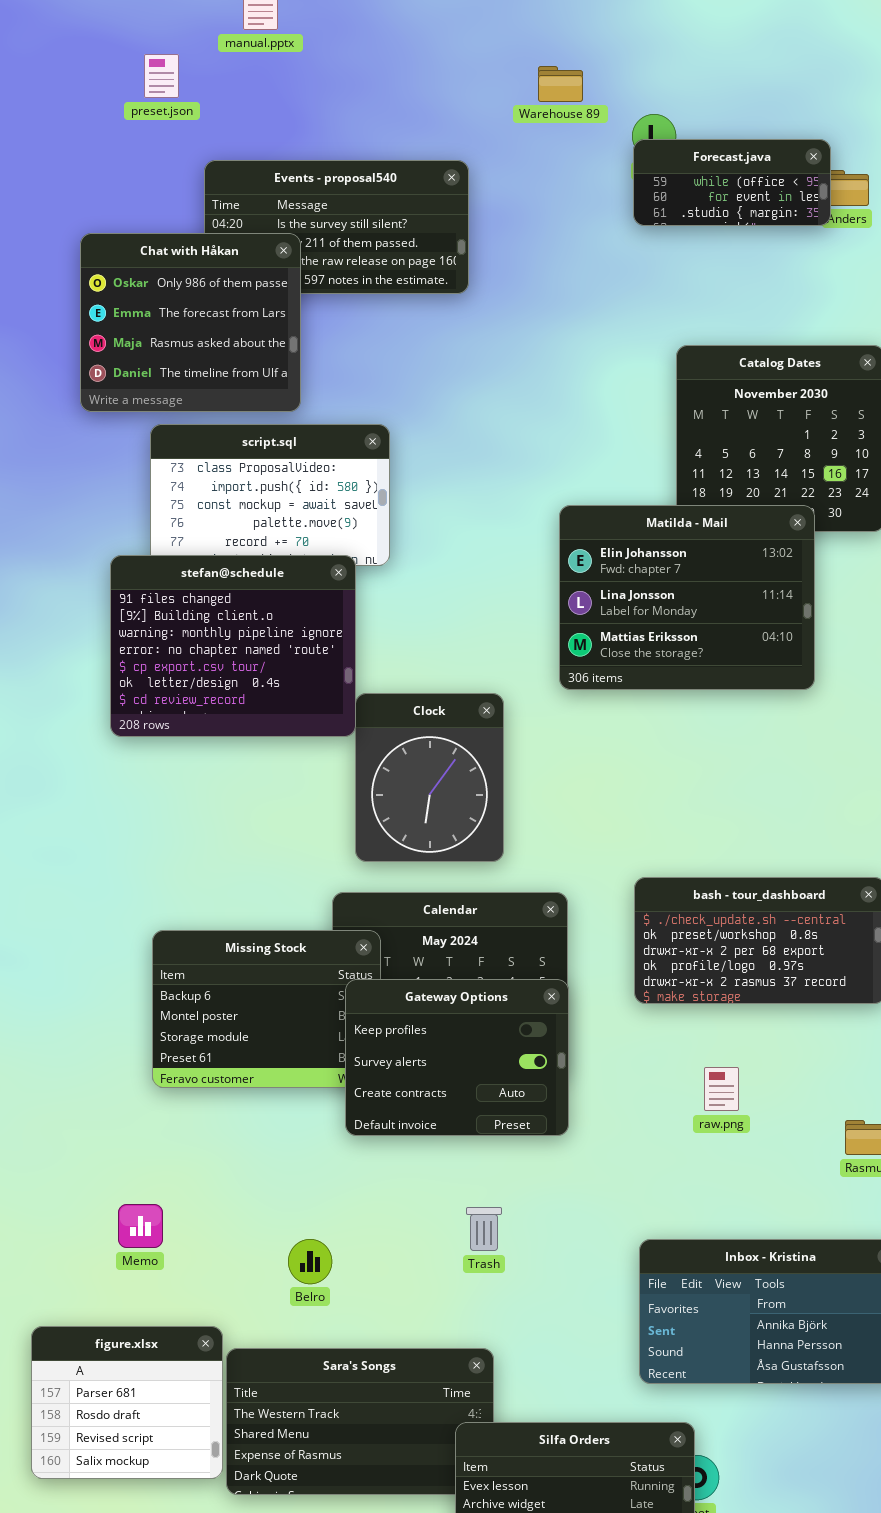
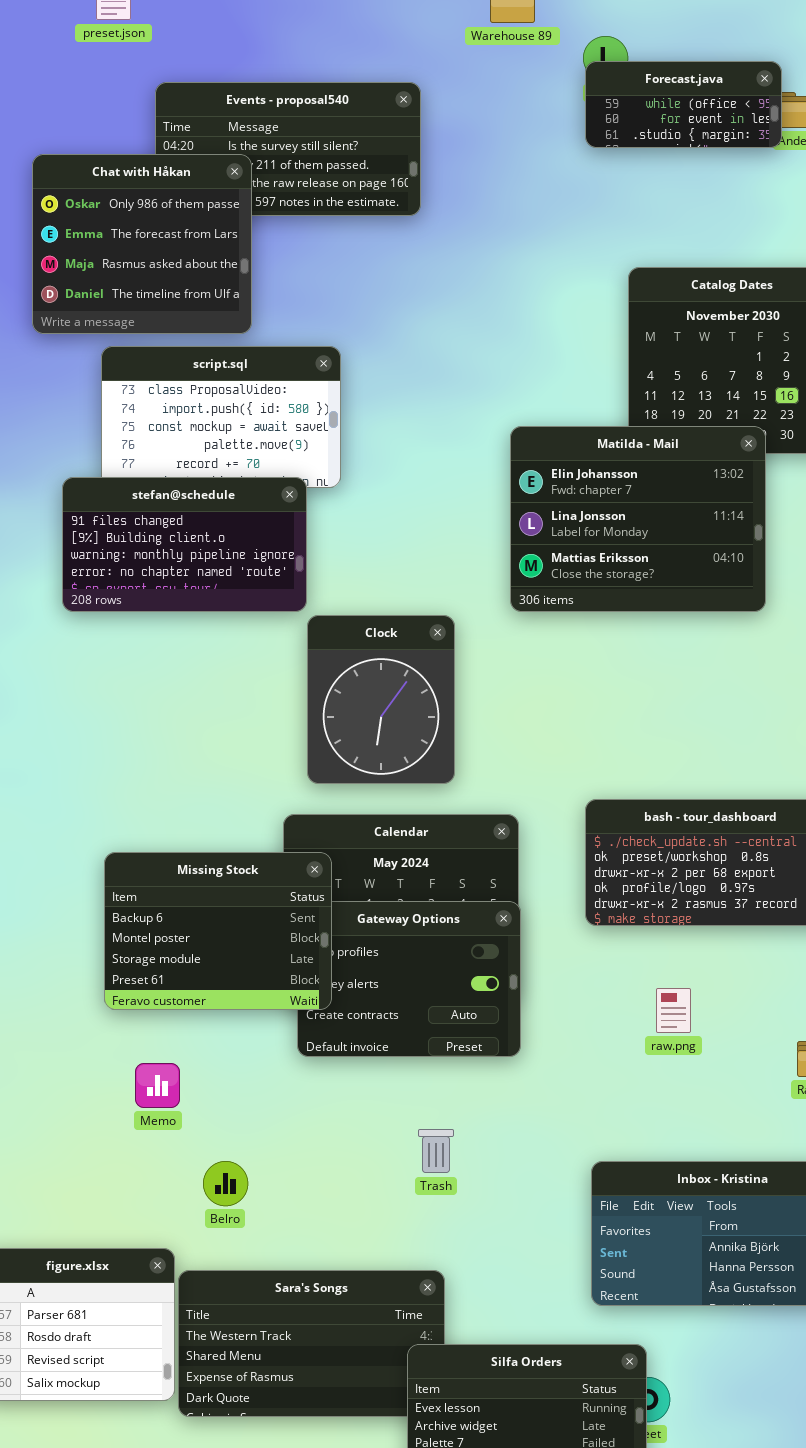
stefan@schedule: [110,555,356,737] -> [62,477,307,612], resized
Missing Stock: [152,930,381,1088] -> [104,852,332,1010], raised
Memo: [118,1204,163,1248] -> [135,1063,180,1108], moved
Belro: [288,1239,332,1284] -> [203,1161,248,1206], moved

